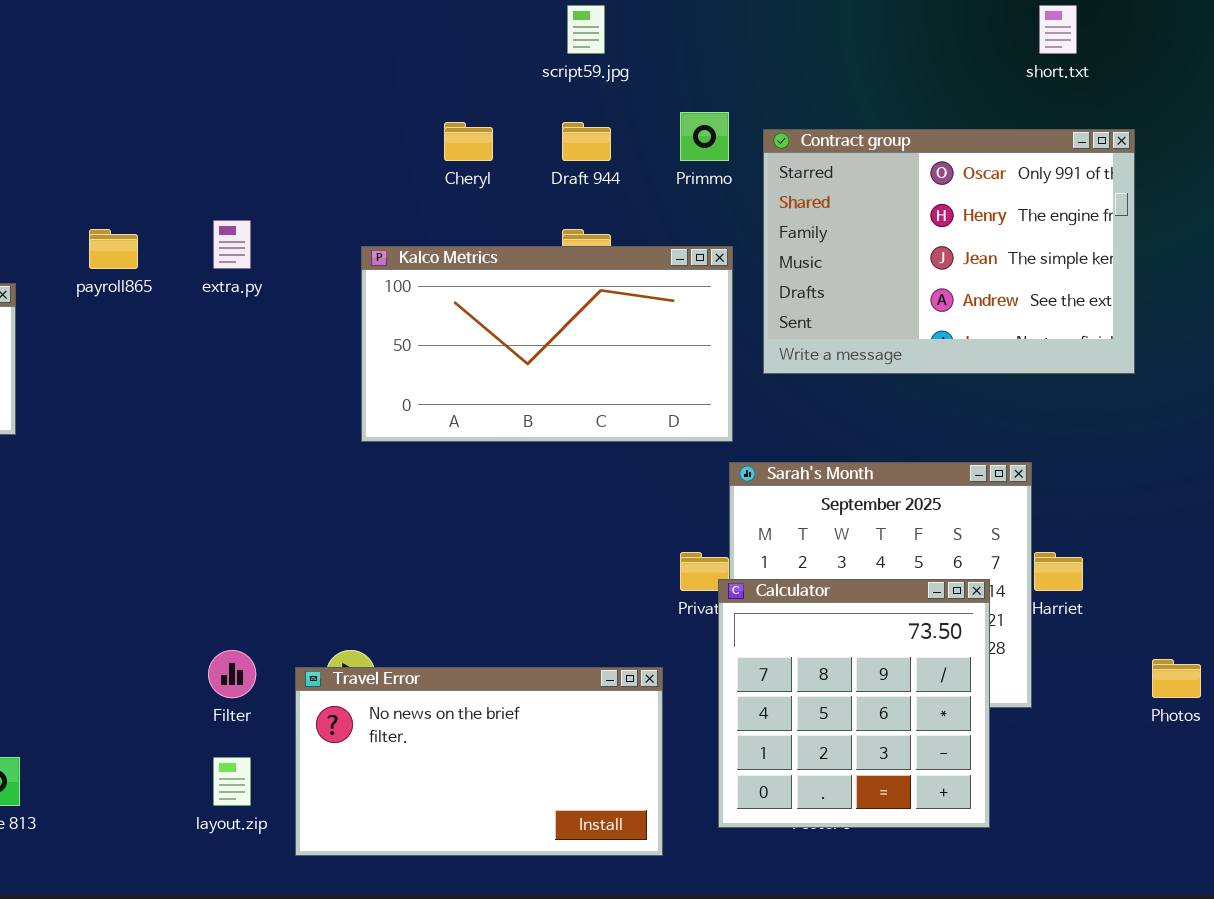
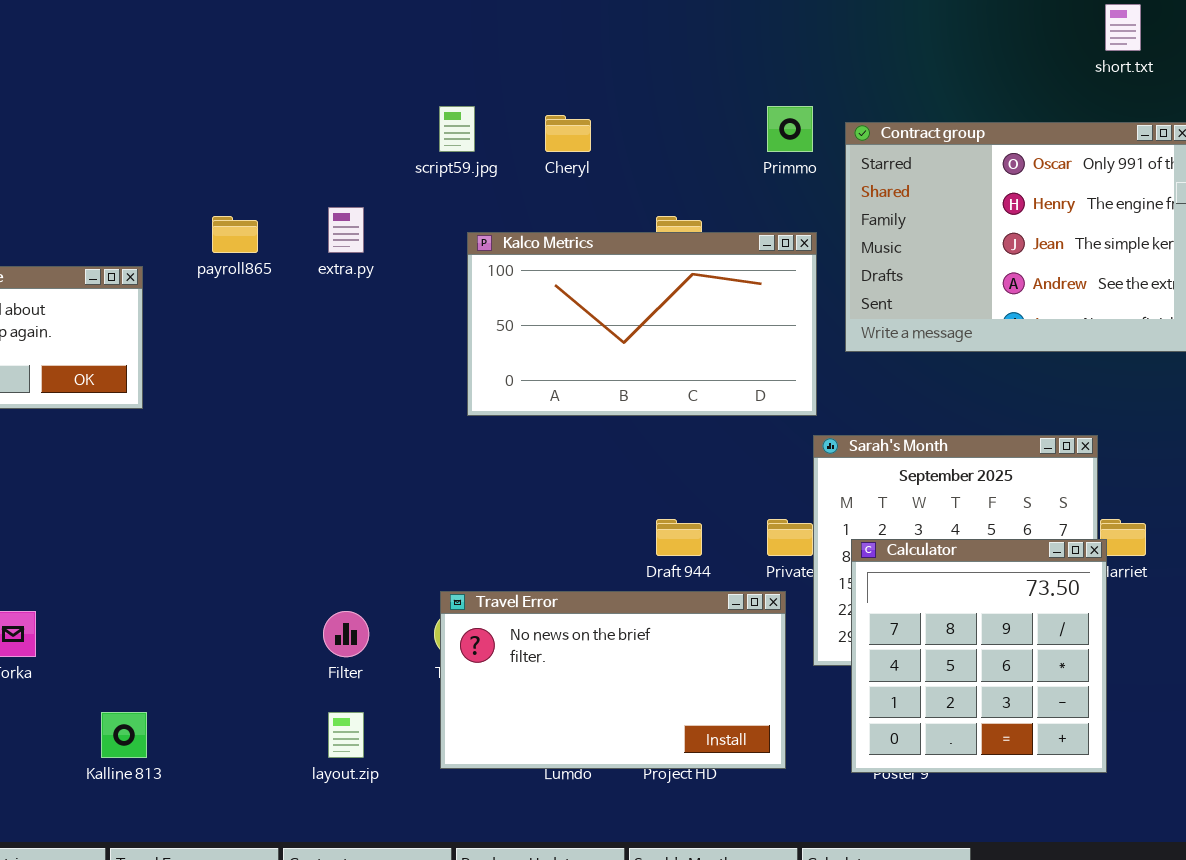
script59.jpg: [567,5,605,54] -> [439,106,475,152], moved
Draft 944: [562,122,611,161] -> [656,519,702,556], moved
Calculator: [718,579,990,828] -> [851,539,1107,773], moved
Travel Error: [295,667,663,856] -> [440,591,786,769], moved

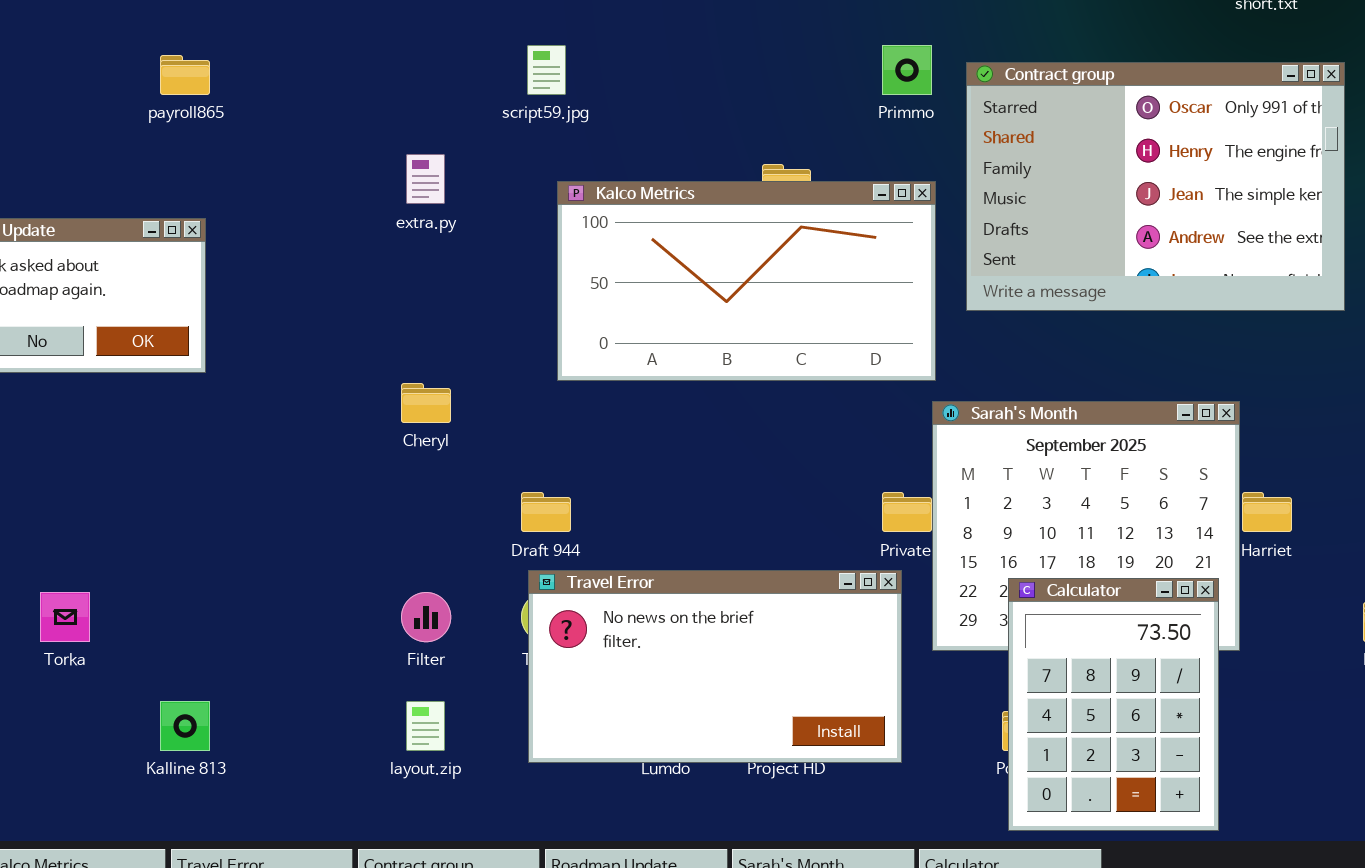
Cheryl: [545,115,591,152] -> [401,383,451,423], moved
payroll865: [212,216,258,253] -> [160,55,210,95], moved
Draft 944: [656,519,702,556] -> [521,492,571,532], moved
Calculator: [851,539,1107,773] -> [1008,578,1219,831], moved, resized

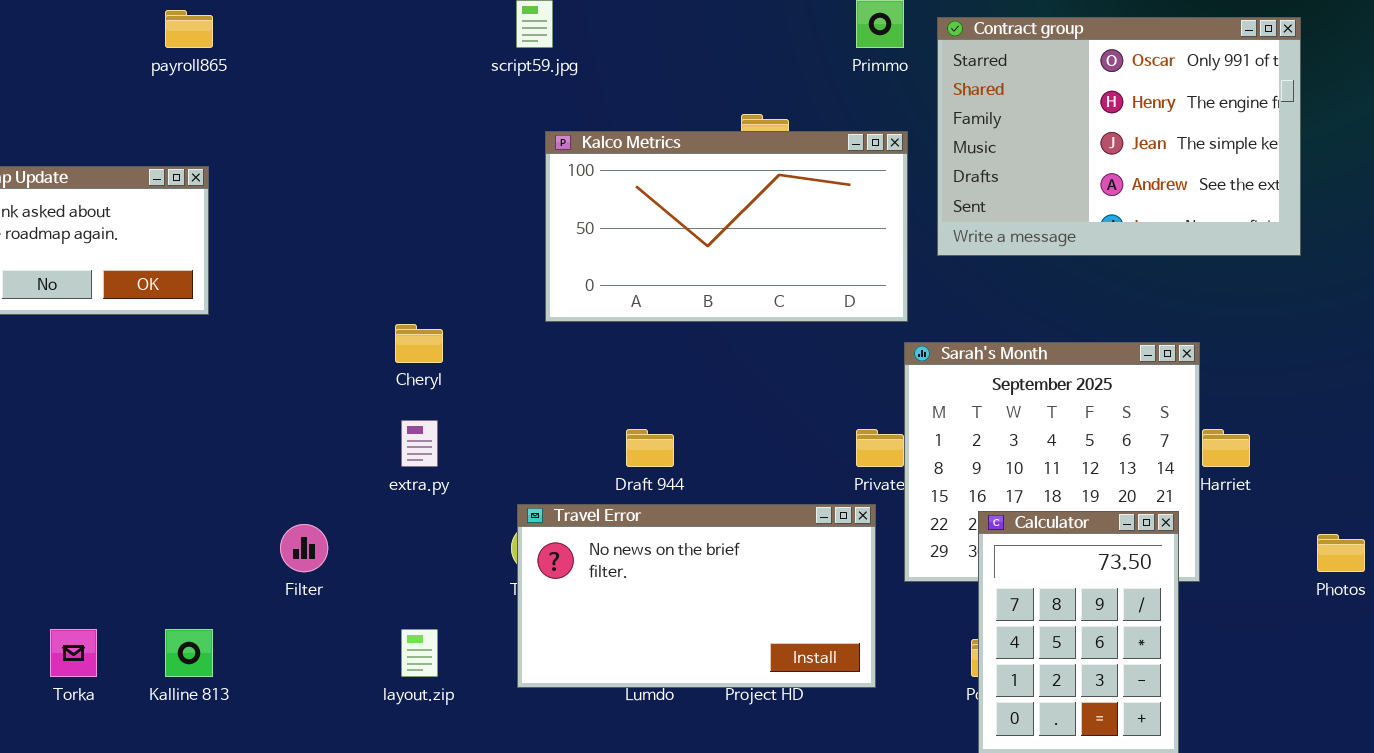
extra.py: [406,154,445,204] -> [401,420,438,467], moved
Draft 944: [521,492,571,532] -> [626,429,674,467], moved
Torka: [40,592,90,642] -> [50,629,97,677], moved
Filter: [401,592,451,642] -> [280,524,328,572], moved

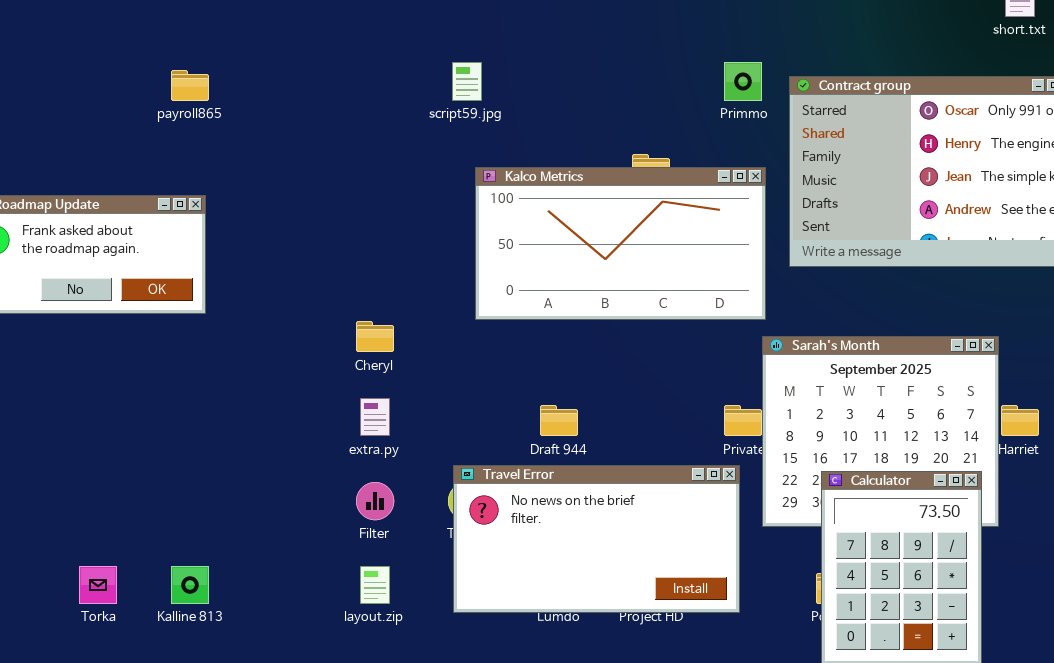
Filter: [280,524,328,572] -> [356,482,394,520], moved

